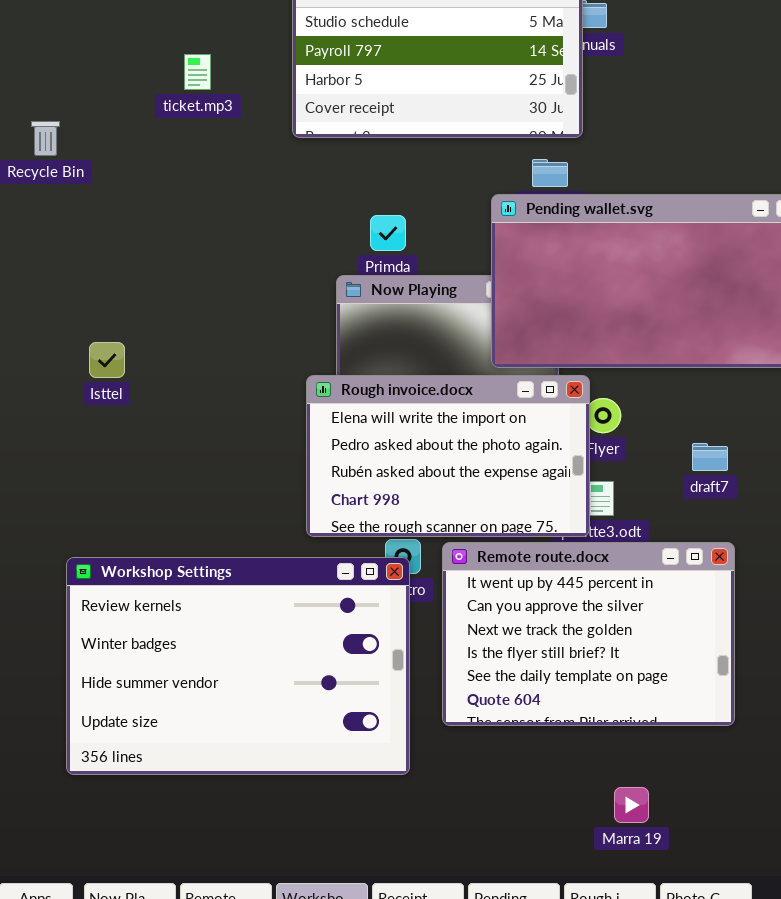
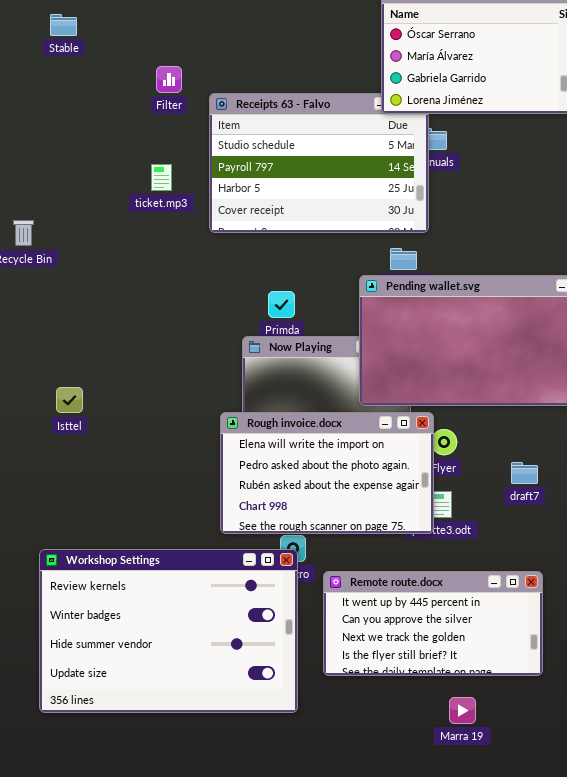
ticket.mp3: [184,54,211,90] -> [151,164,172,191], moved
Remote route.docx: [442,542,735,726] -> [323,571,543,676], resized
Marra 19: [614,787,649,823] -> [449,697,476,724], moved

